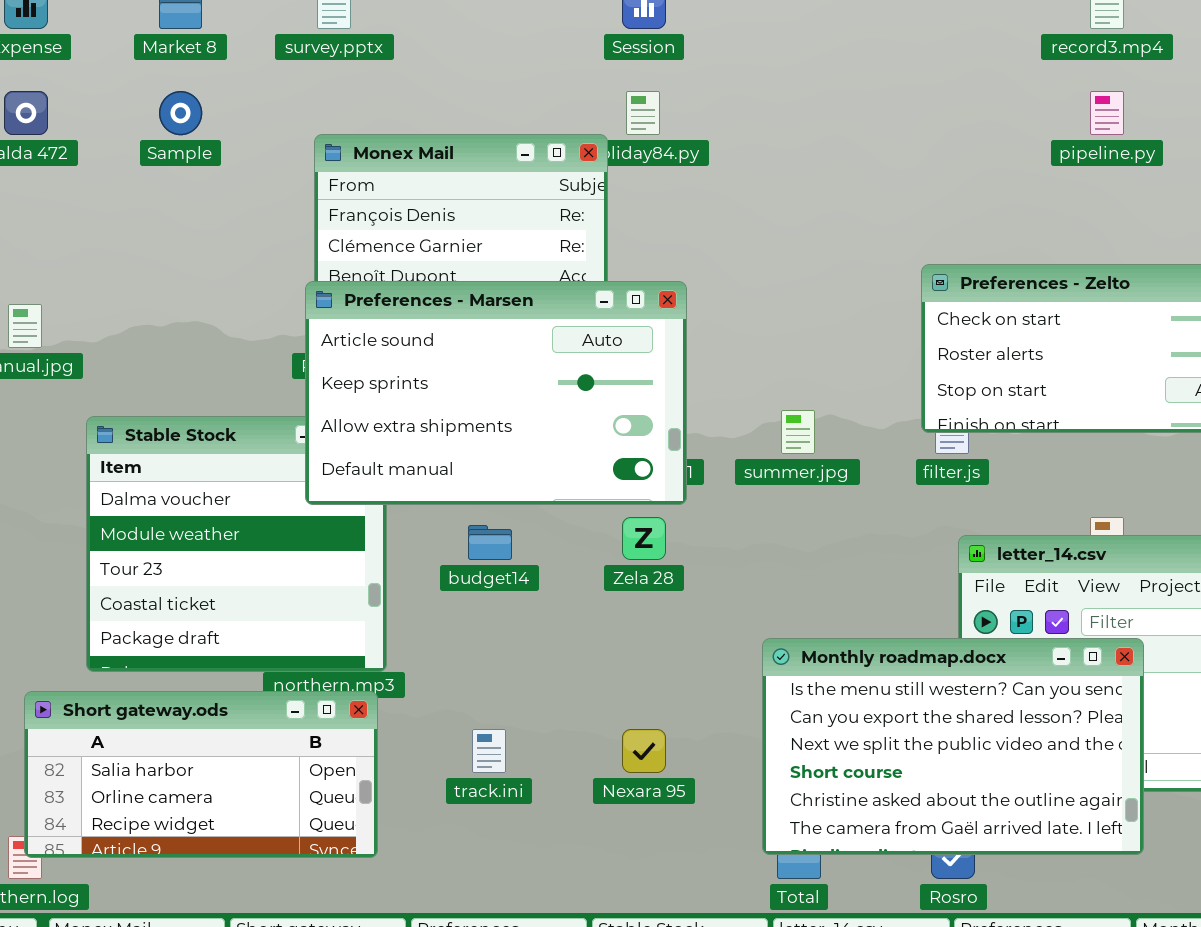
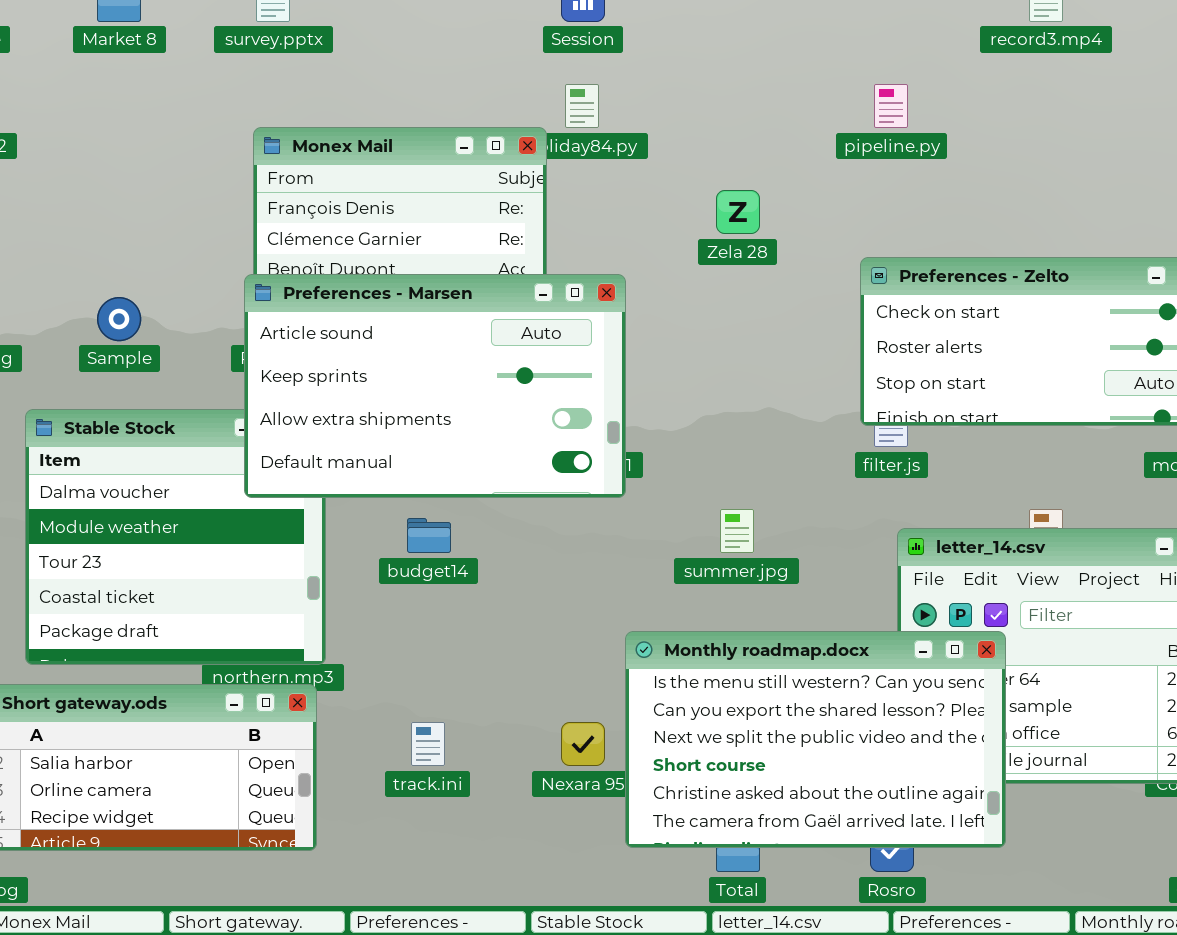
Sample: [159,91,202,135] -> [97,297,141,341], moved
pipeline.py: [1090,91,1124,135] -> [874,84,908,128], moved
summer.jpg: [781,410,815,454] -> [720,509,754,553], moved
Zela 28: [622,517,666,560] -> [716,190,760,234], moved
Monthly roadmap.docx: [762,638,1144,855] -> [625,631,1006,848], moved

